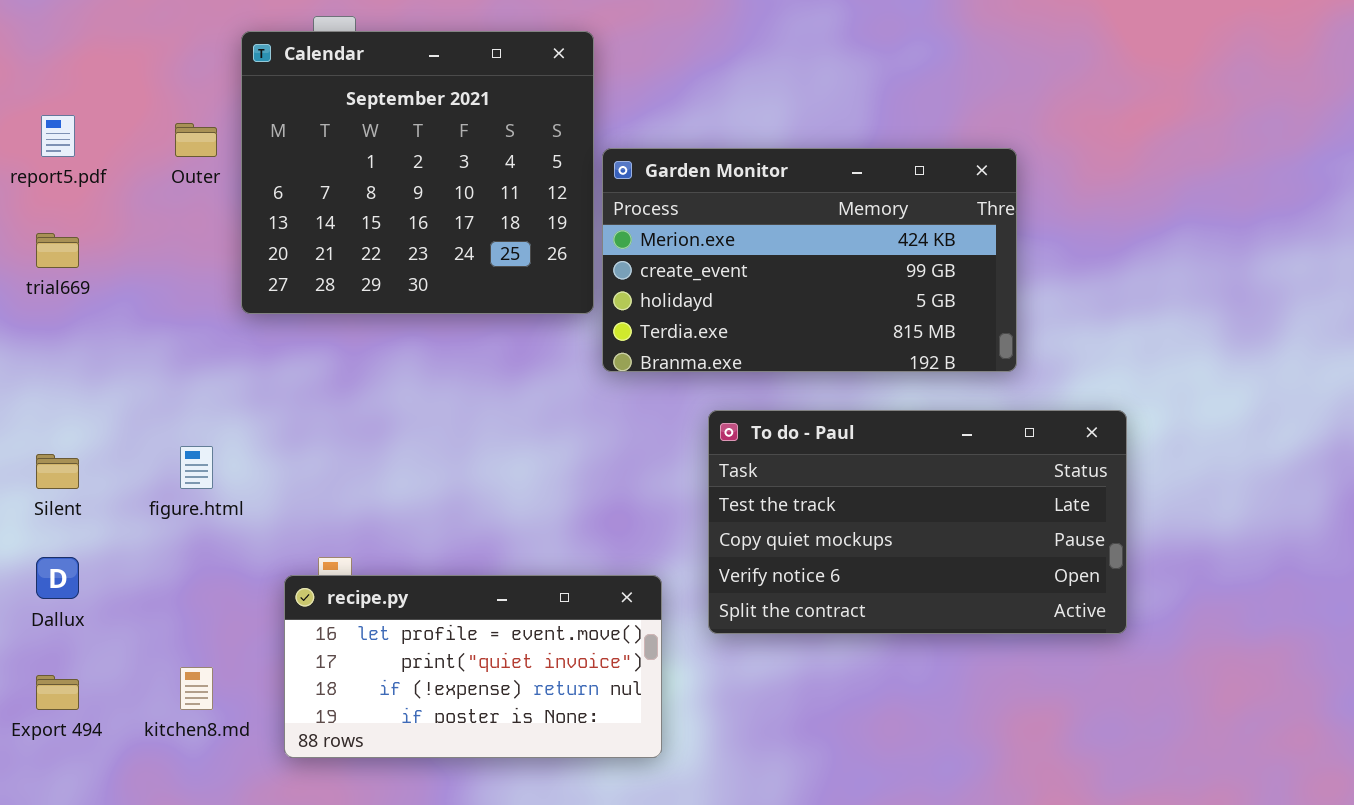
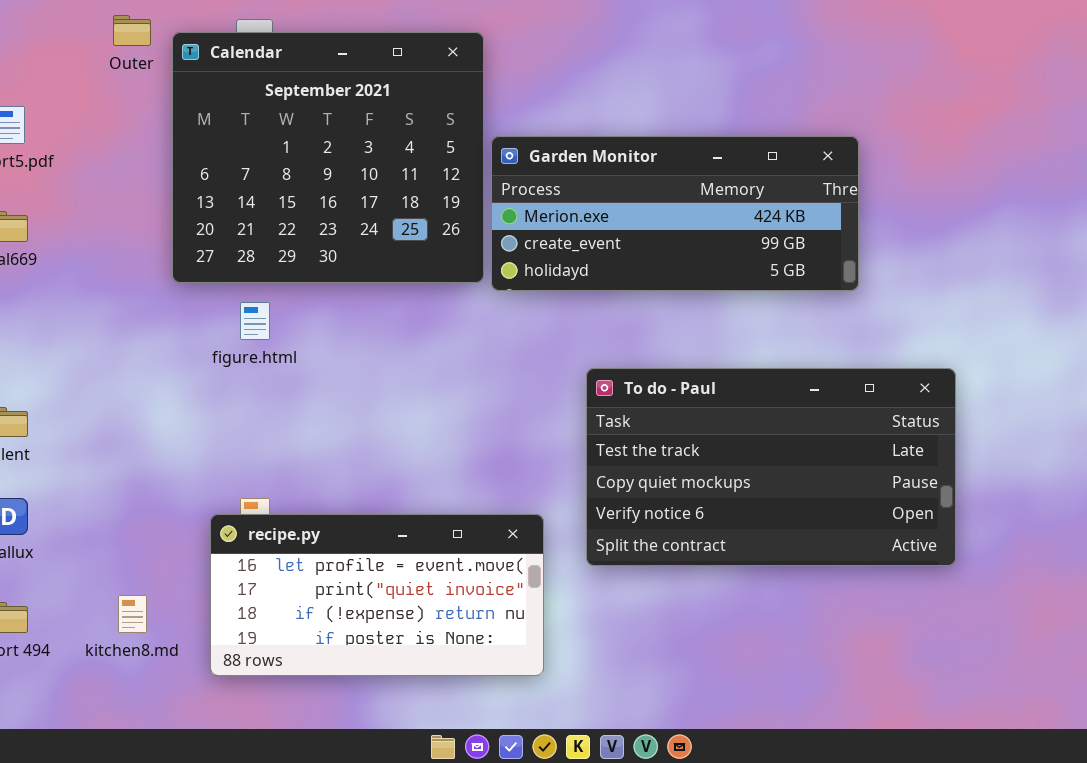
Outer: [175,123,217,157] -> [113,15,151,46], moved
Garden Monitor: [602,148,1017,372] -> [491,136,859,291], resized
figure.html: [180,446,213,489] -> [240,302,270,340], moved

